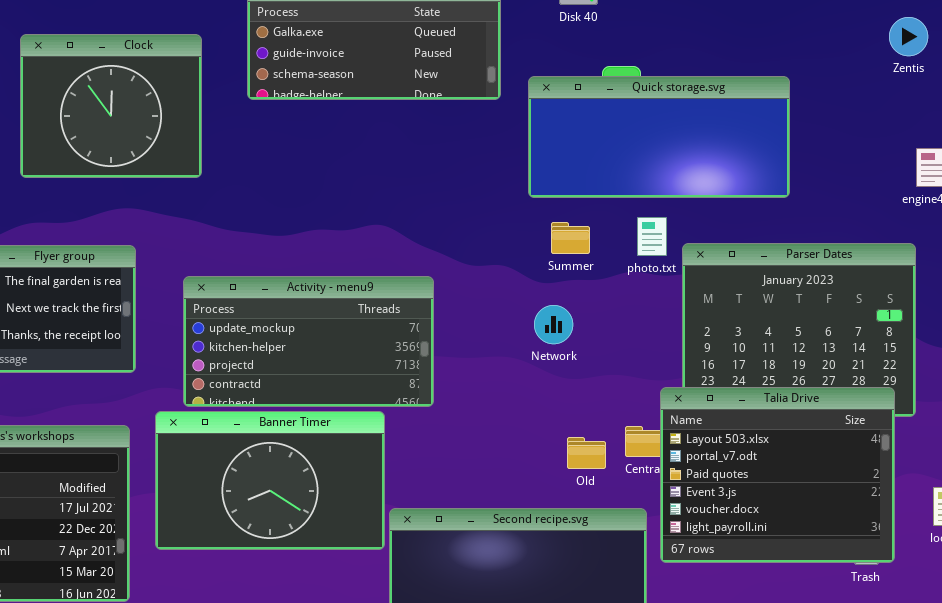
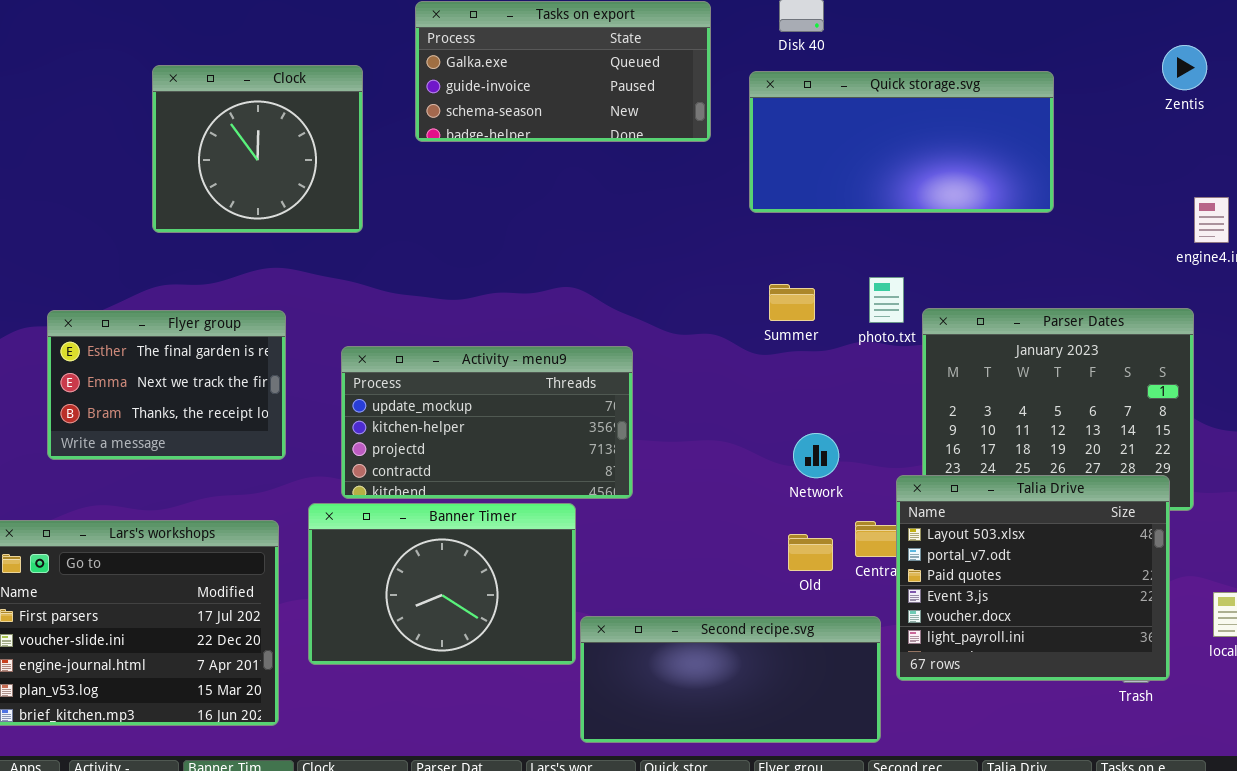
Quick storage.svg: [528,76,790,198] -> [749,71,1054,213], moved
Network: [534,305,573,344] -> [793,433,839,478], moved

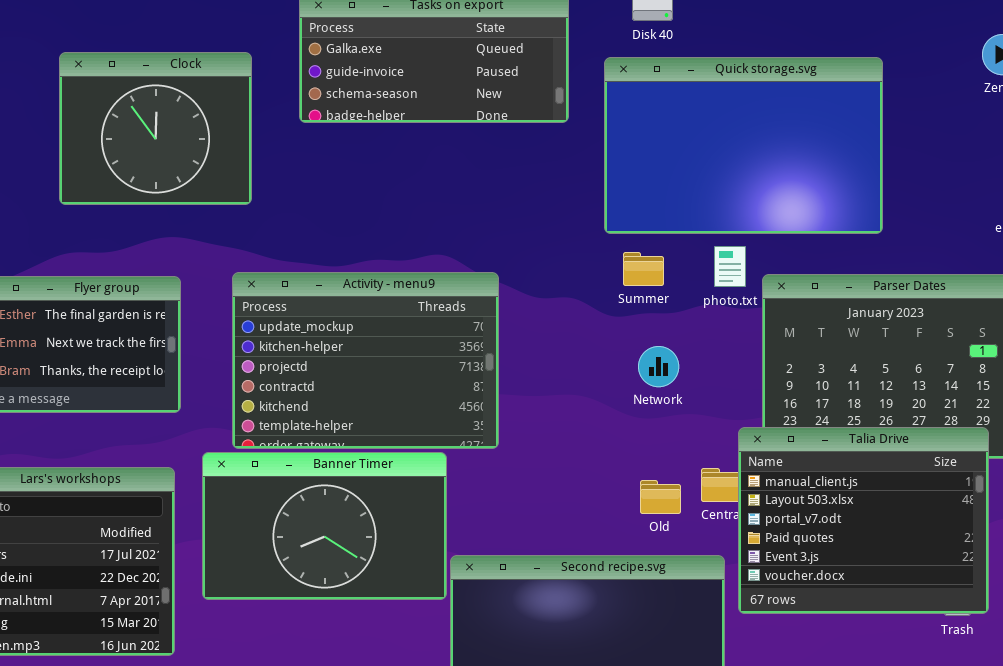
Quick storage.svg: [749,71,1054,213] -> [604,57,883,234], resized
Activity - menu9: [341,346,633,499] -> [232,272,499,449], resized
Network: [793,433,839,478] -> [638,346,679,387], moved
Talia Drive: [896,475,1170,681] -> [738,427,989,614], scrolled up 1 row

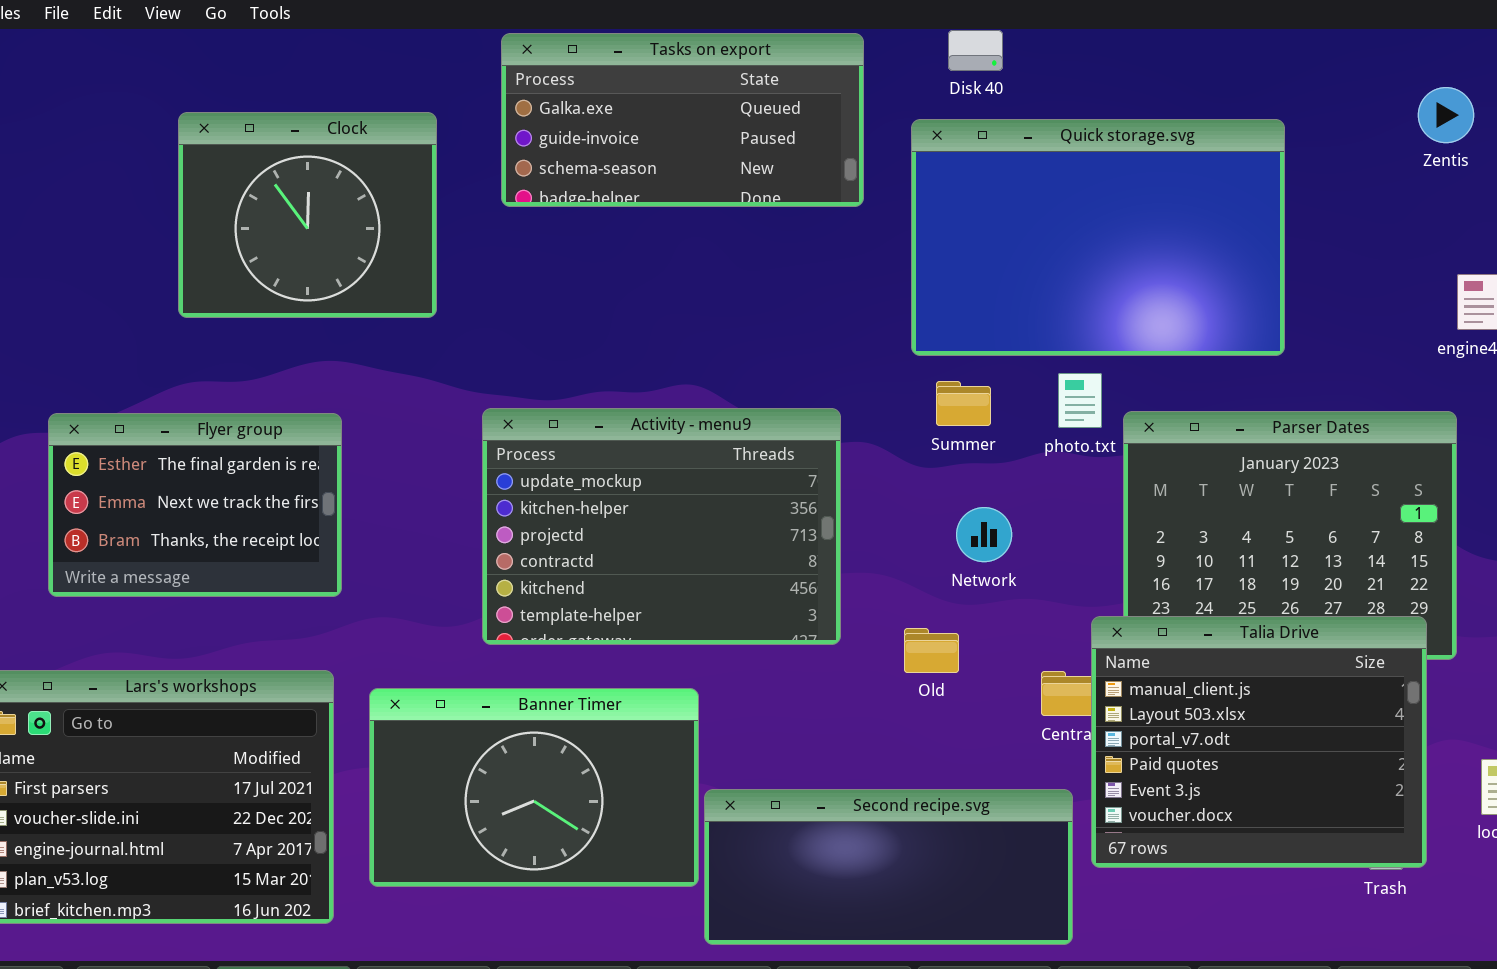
Activity - menu9: [232,272,499,449] -> [482,408,841,645], moved
Banner Timer: [202,452,447,600] -> [369,688,699,887], moved
Old: [640,480,681,514] -> [904,628,959,673], moved

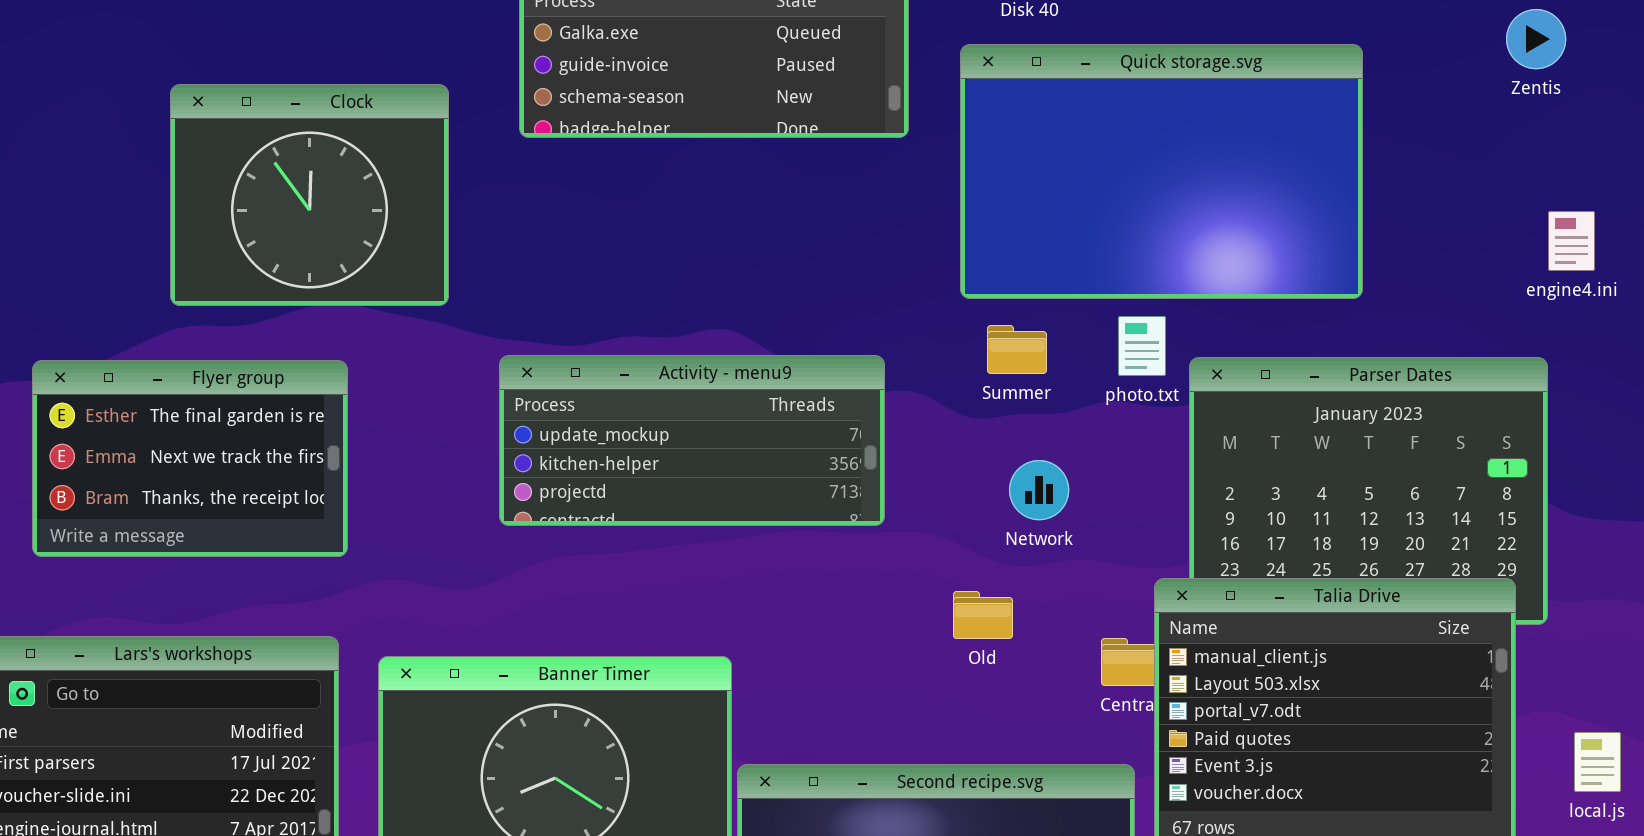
Clock: [178,112,437,318] -> [170,84,449,306], moved
Activity - menu9: [482,408,841,645] -> [499,355,885,526], resized

